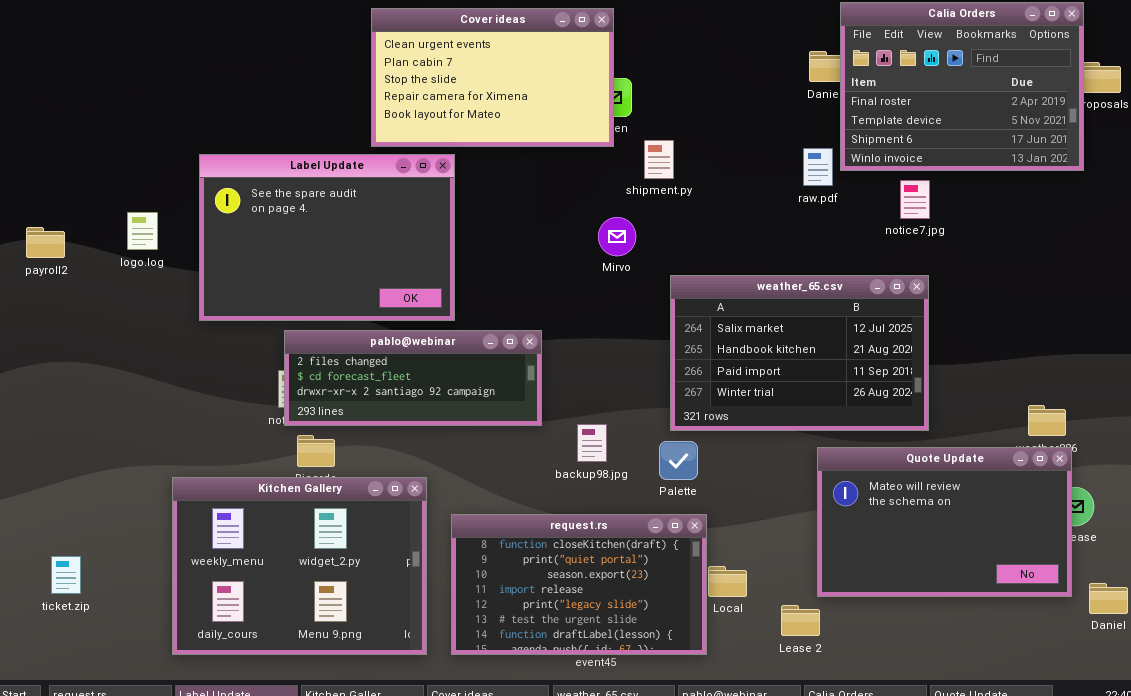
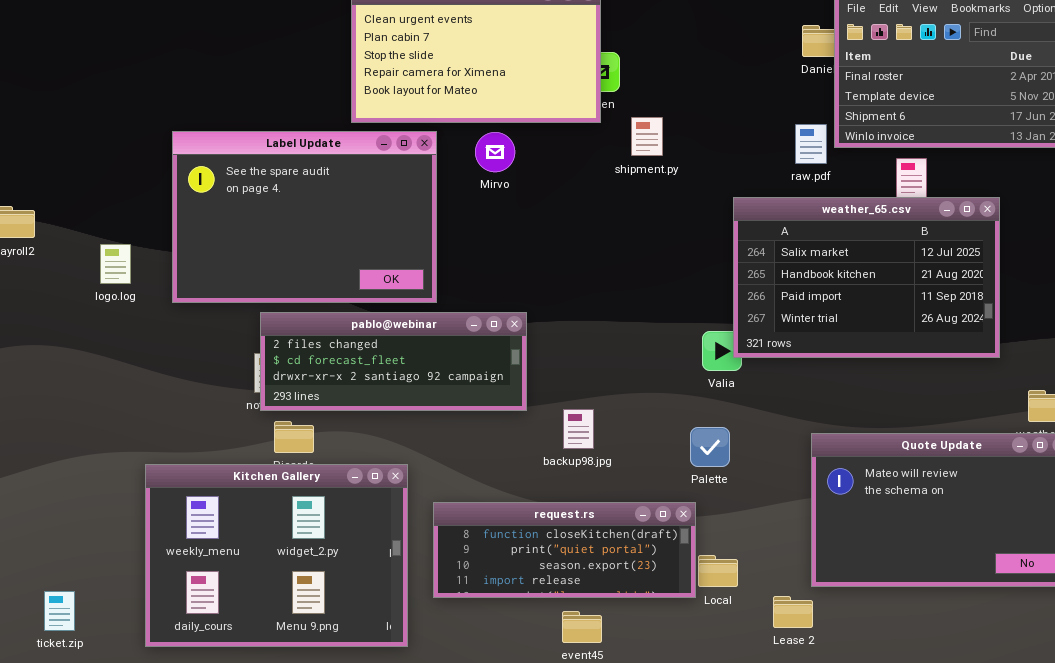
logo.log: [127,212,158,250] -> [100,244,131,284], moved
Mirvo: [598,217,636,256] -> [475,132,515,172], moved
weather_65.csv: [670,275,929,431] -> [733,197,1000,358], moved
Palette: [659,441,698,480] -> [690,427,730,467], moved
request.rs: [451,514,707,655] -> [433,502,696,598], resized
ticket.zip: [51,556,81,594] -> [44,591,75,631], moved

